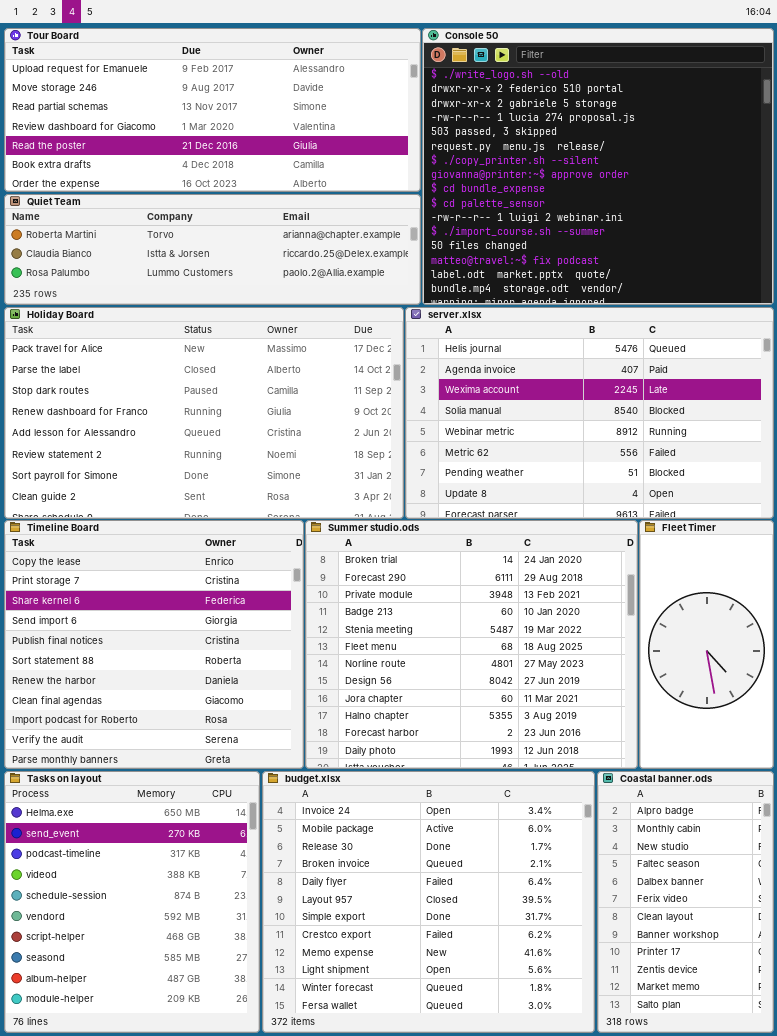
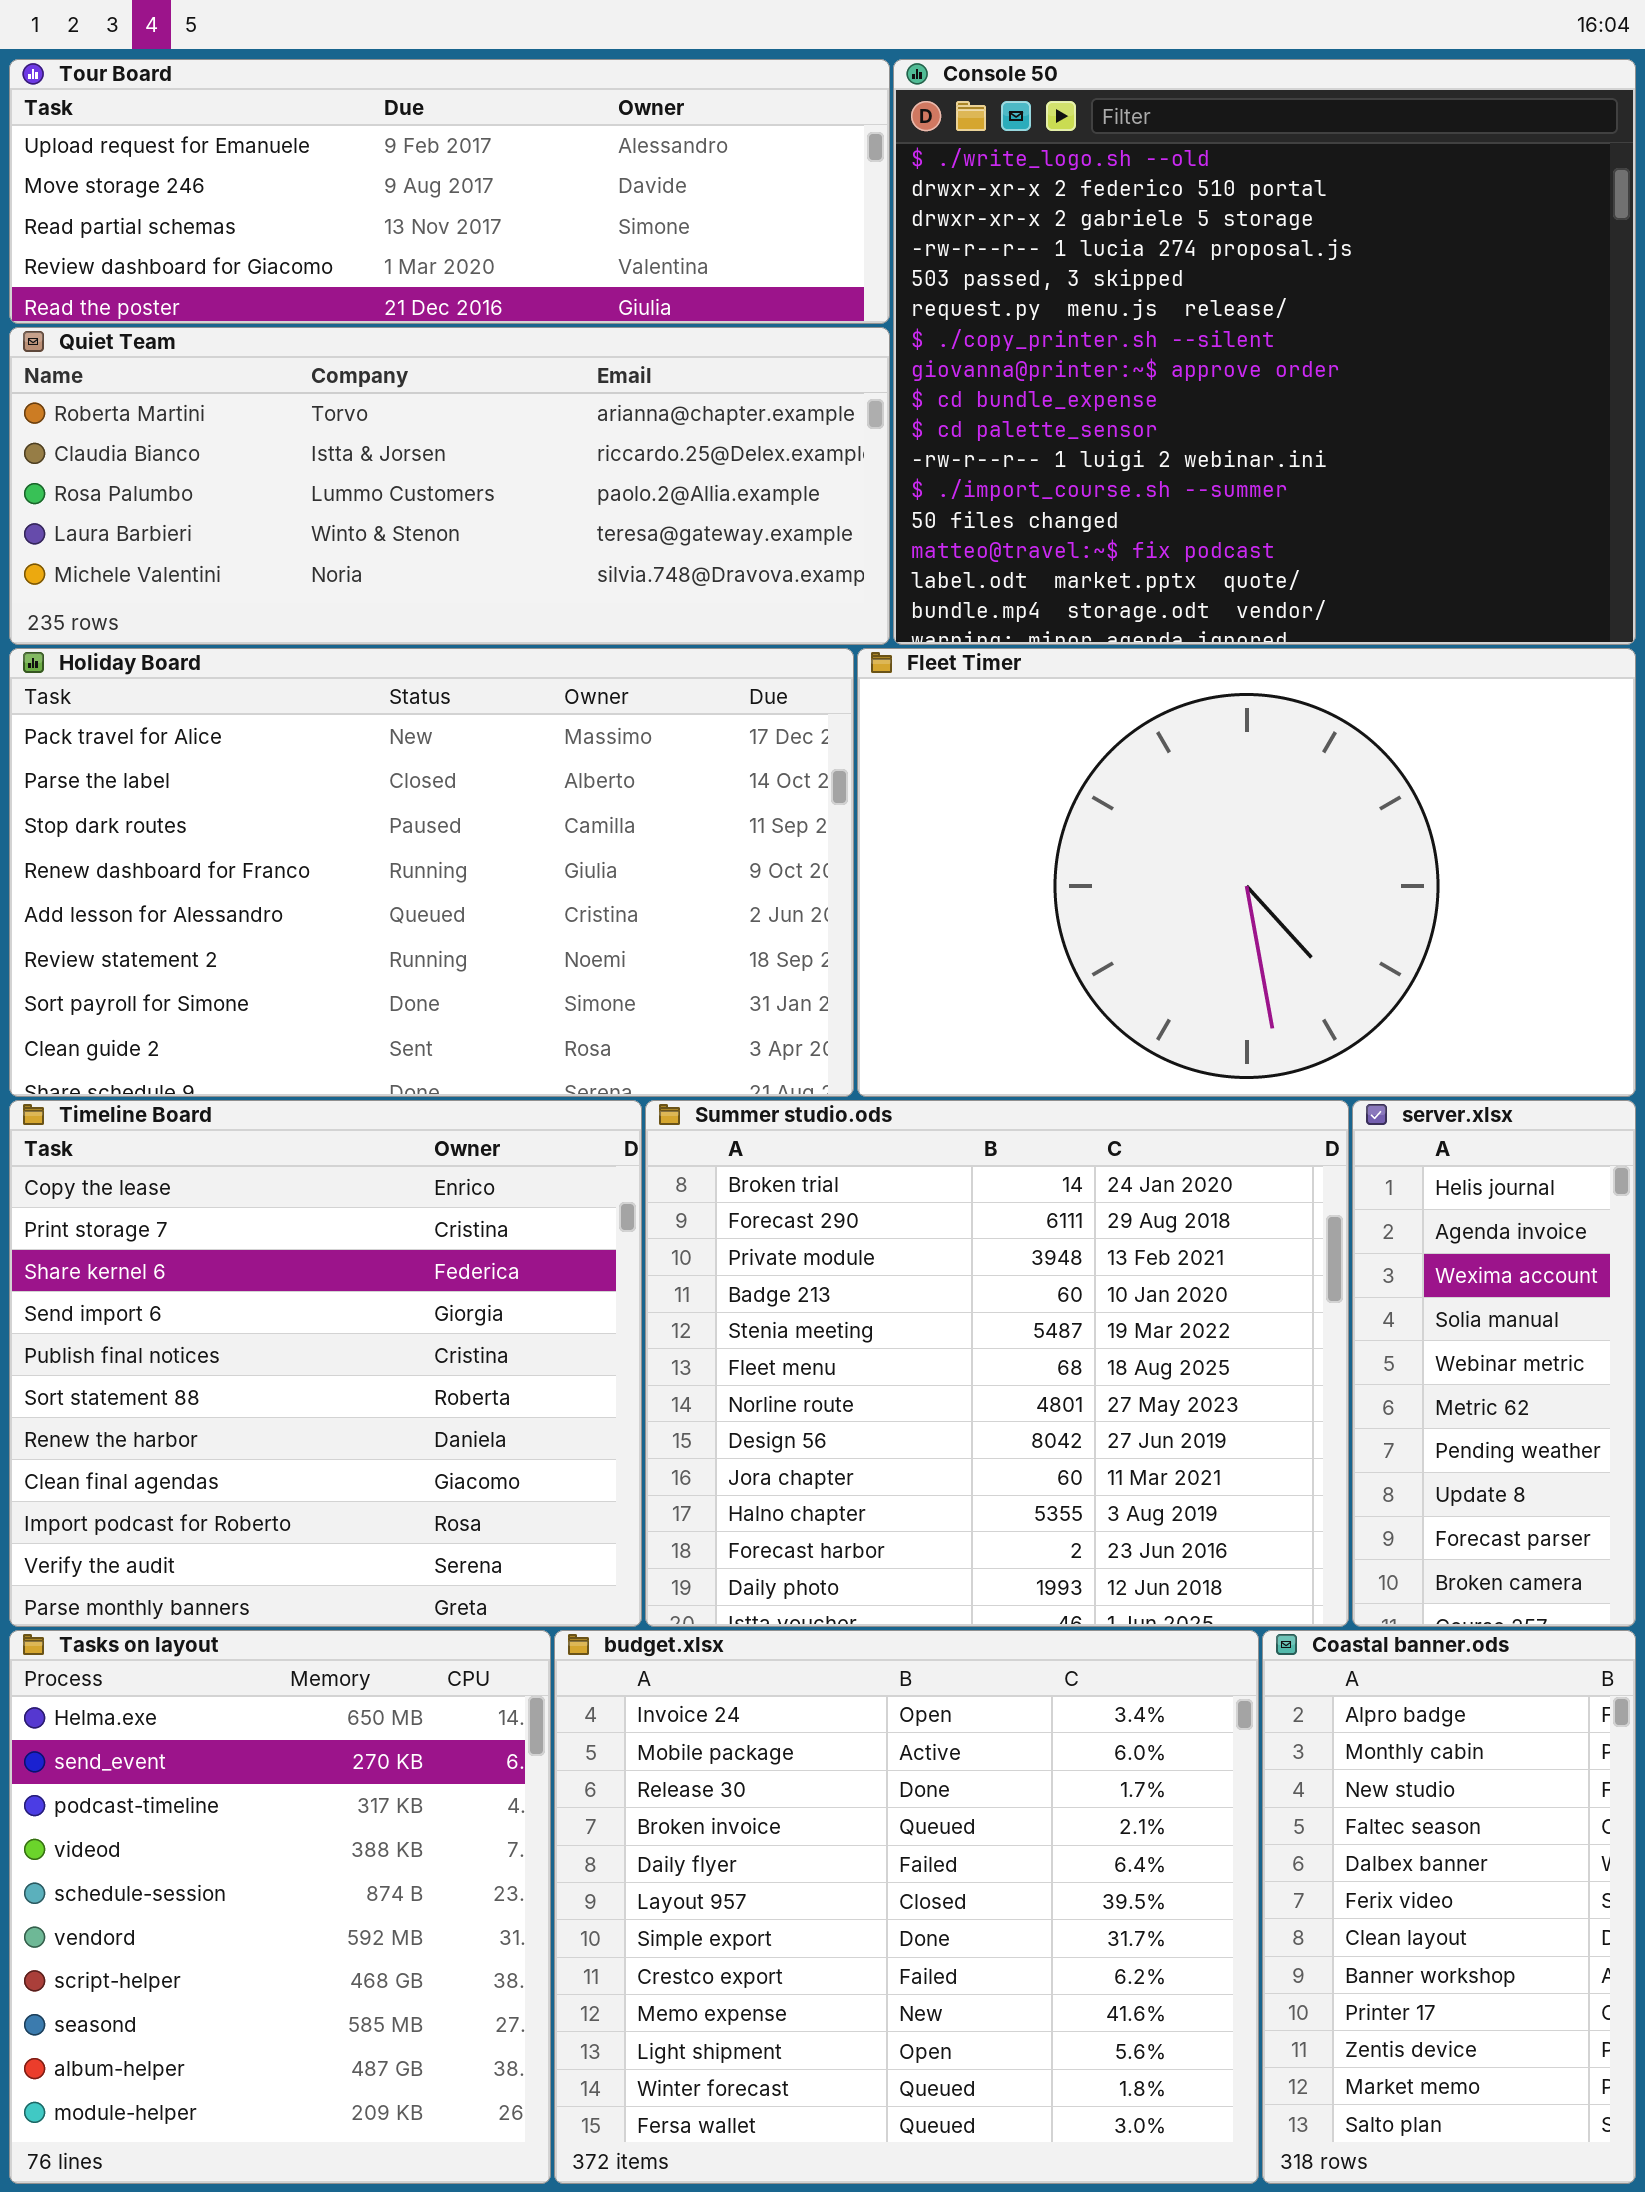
Tour Board: [4,28,421,192] -> [9,59,890,324], resized
Quiet Team: [4,194,421,305] -> [9,327,890,645], resized
server.xlsx: [405,307,774,519] -> [1352,1100,1636,1627], moved, resized
Fleet Timer: [639,520,774,769] -> [857,648,1636,1097], moved, resized

